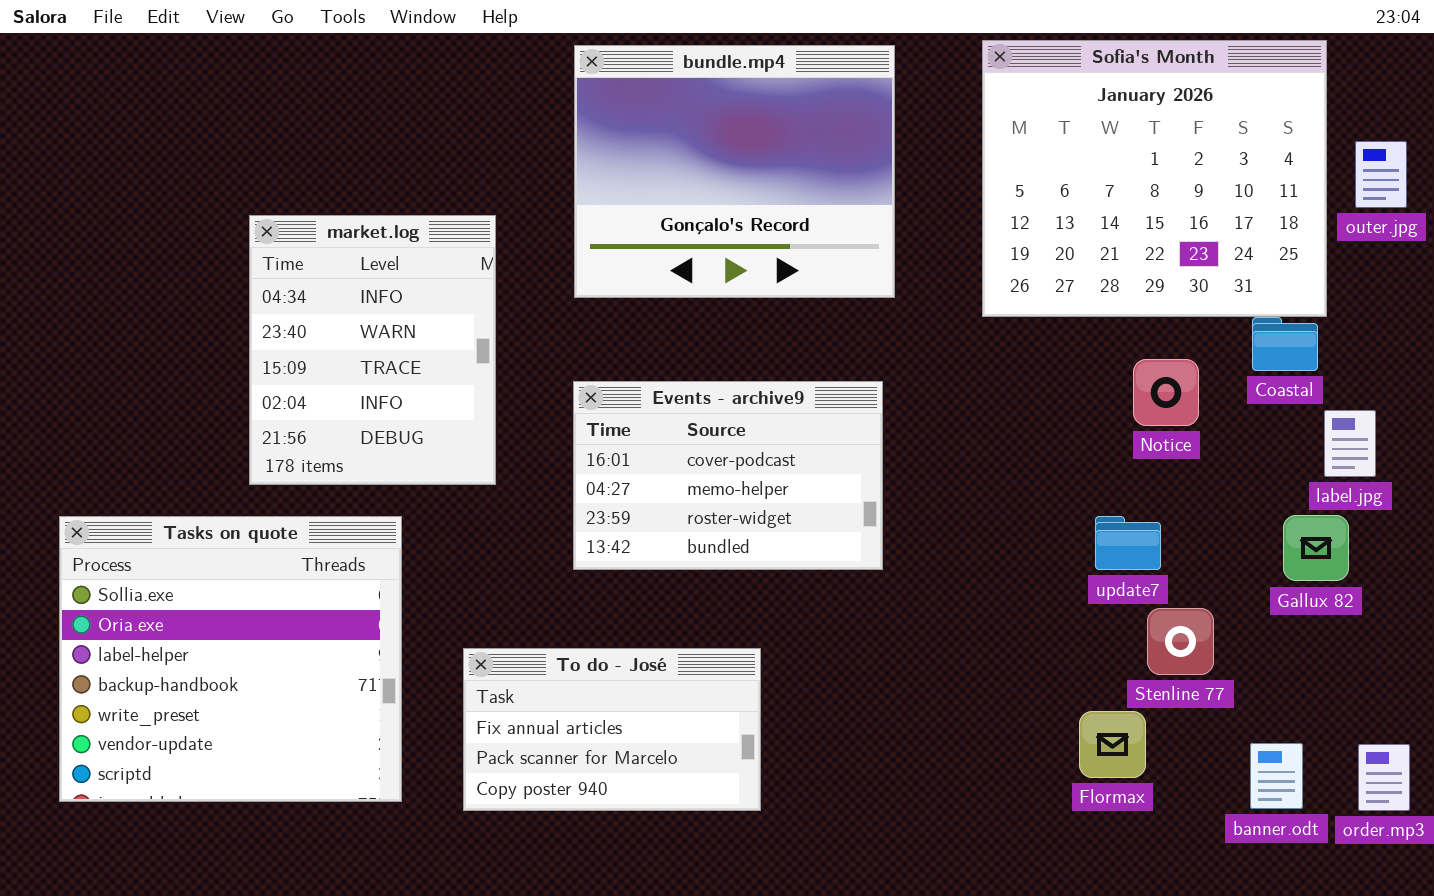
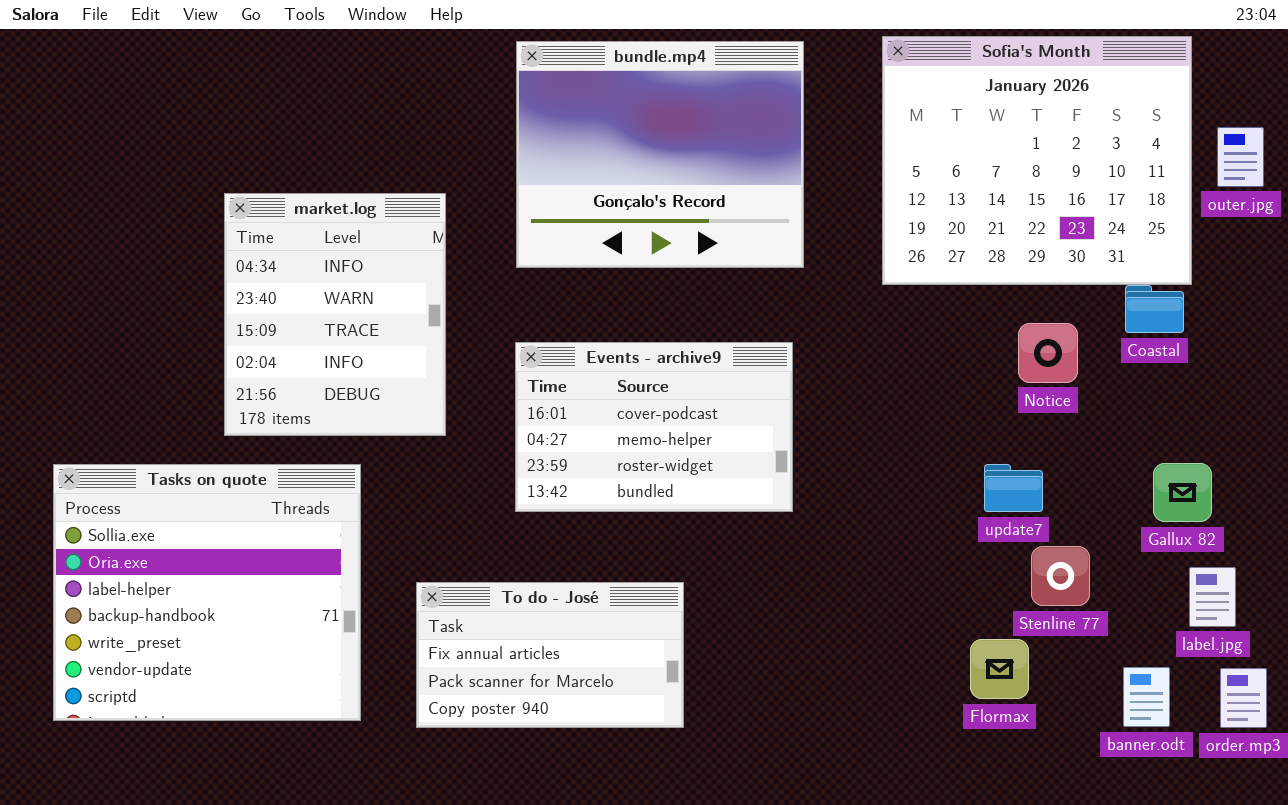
label.jpg: [1324,410,1376,477] -> [1189,567,1236,627], moved

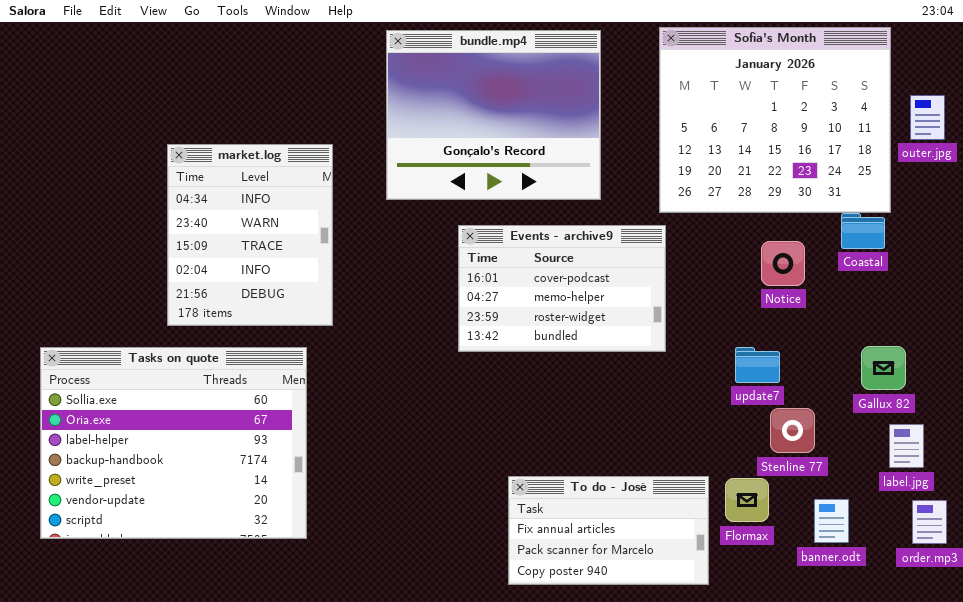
Events - archive9: [515,342,793,512] -> [458,225,666,352], moved
Tasks on quote: [53,464,361,721] -> [40,347,307,539], resized
To do - José: [416,582,684,728] -> [508,476,709,585], moved
banner.odt: [1123,667,1170,727] -> [814,499,849,543], moved

